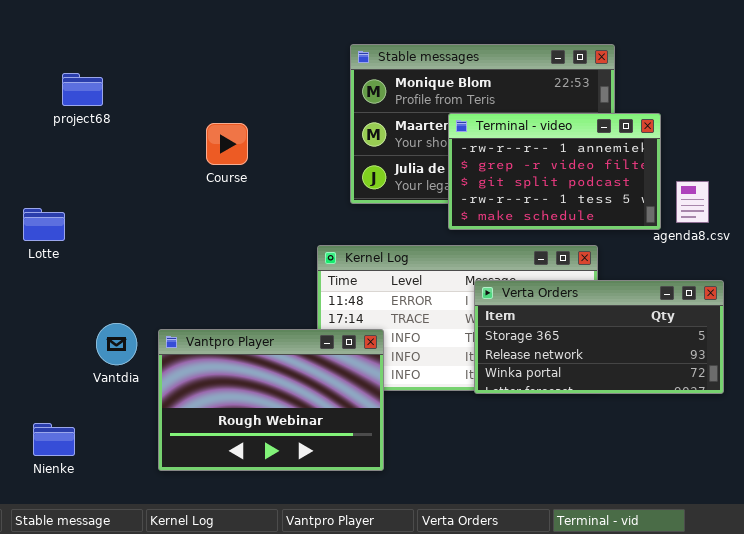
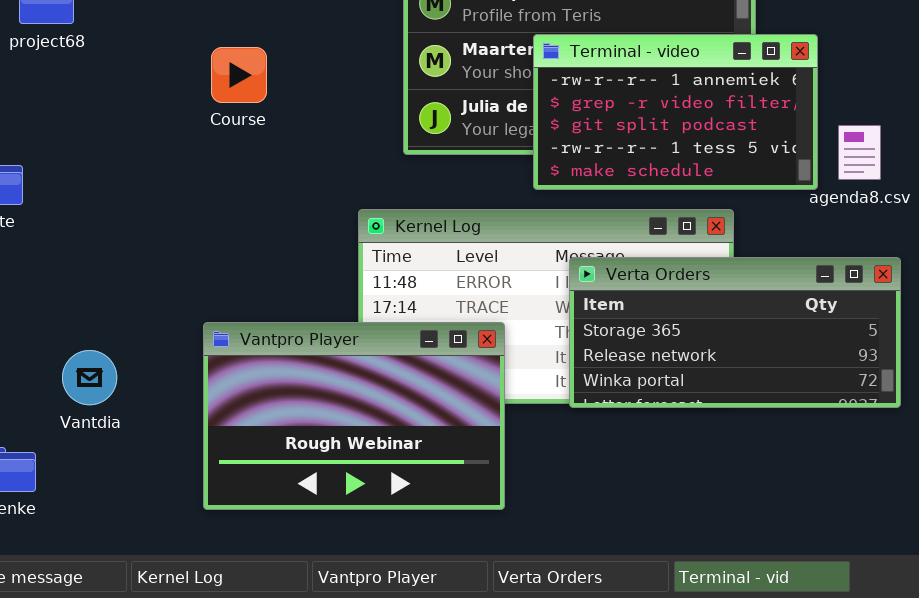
Vantdia: [96,323,137,365] -> [62,350,117,405], moved
Vantpro Player: [158,329,384,471] -> [203,322,505,510], moved

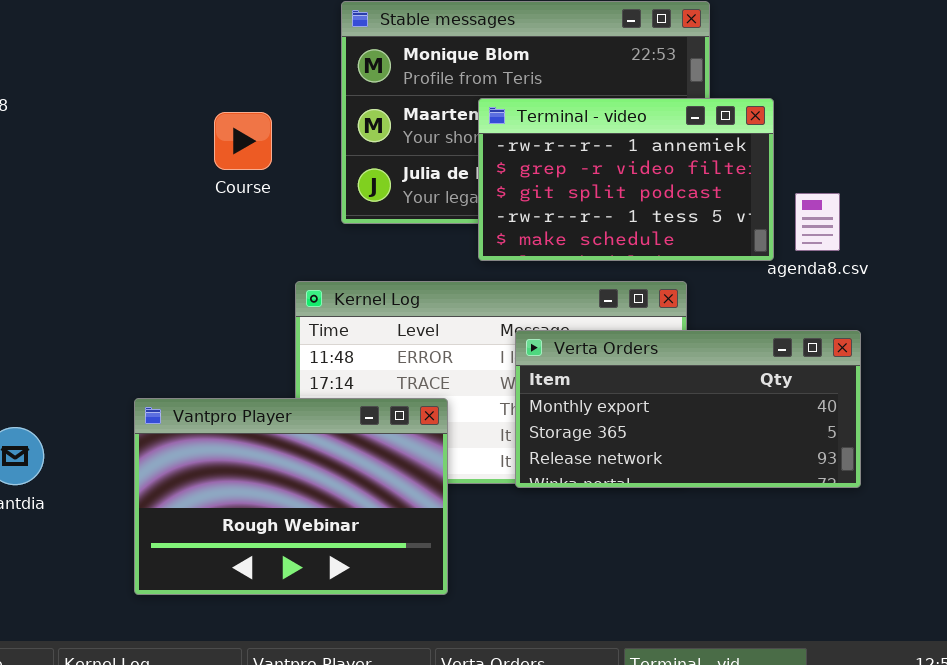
Course: [211,47,267,103] -> [214,112,272,170], moved
Verta Orders: [569,257,901,408] -> [515,330,861,488], scrolled up 1 row

